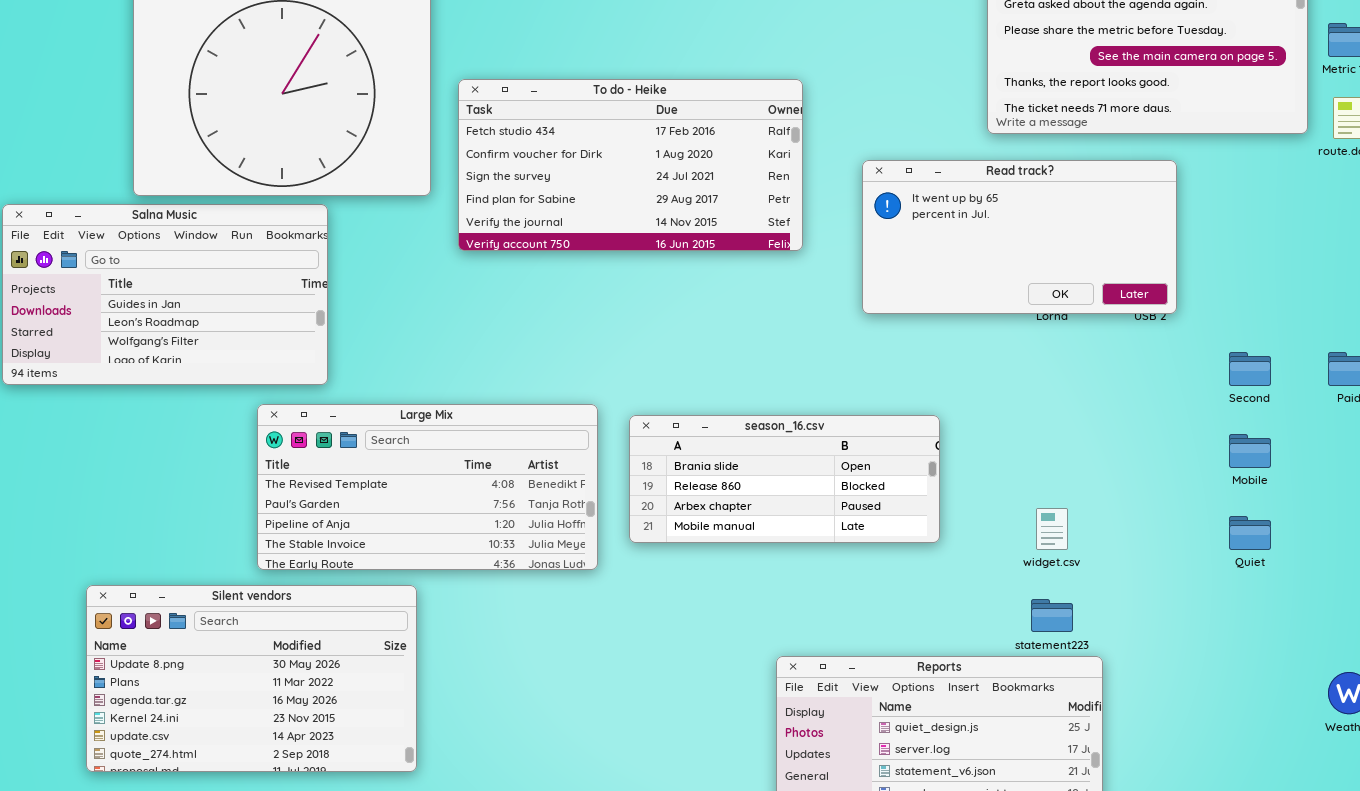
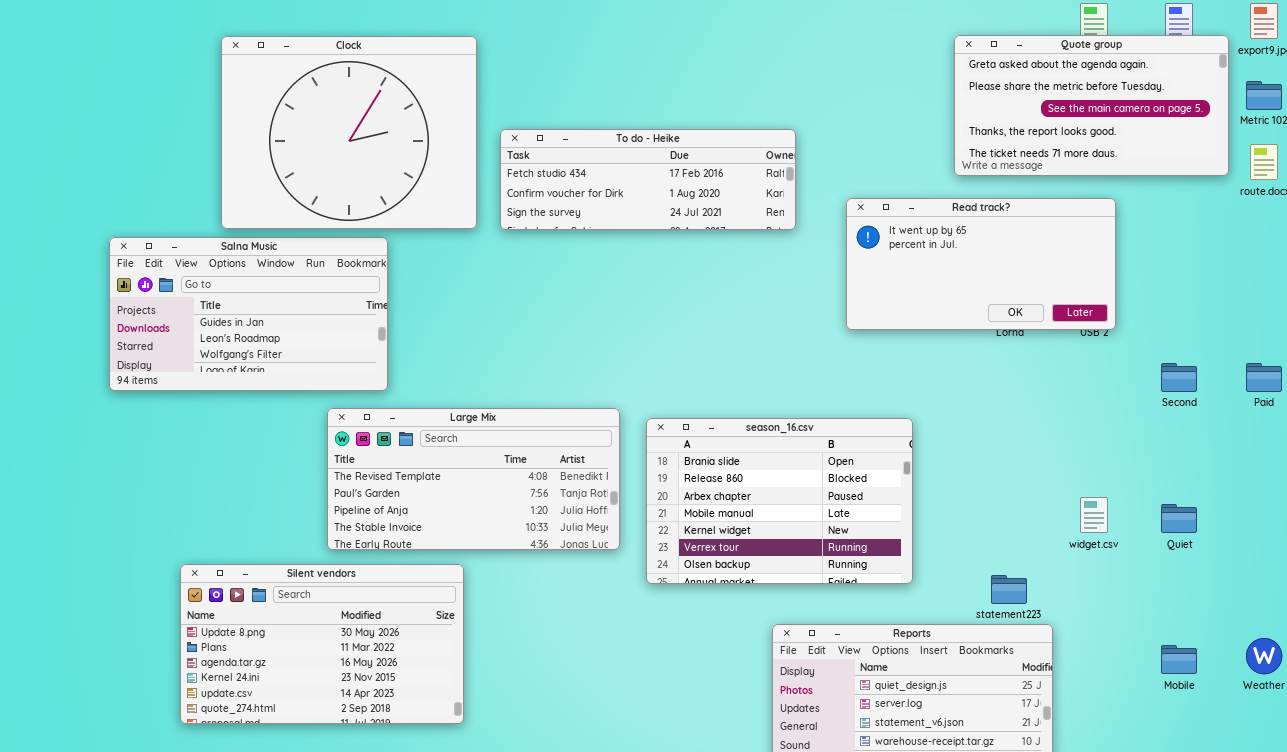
To do - Heike: [458,79,803,251] -> [500,129,796,230], resized
season_16.csv: [629,415,940,543] -> [646,418,913,584], resized
Mobile: [1229,434,1271,468] -> [1161,645,1197,674], moved
widget.csv: [1036,508,1068,550] -> [1080,497,1108,533], moved

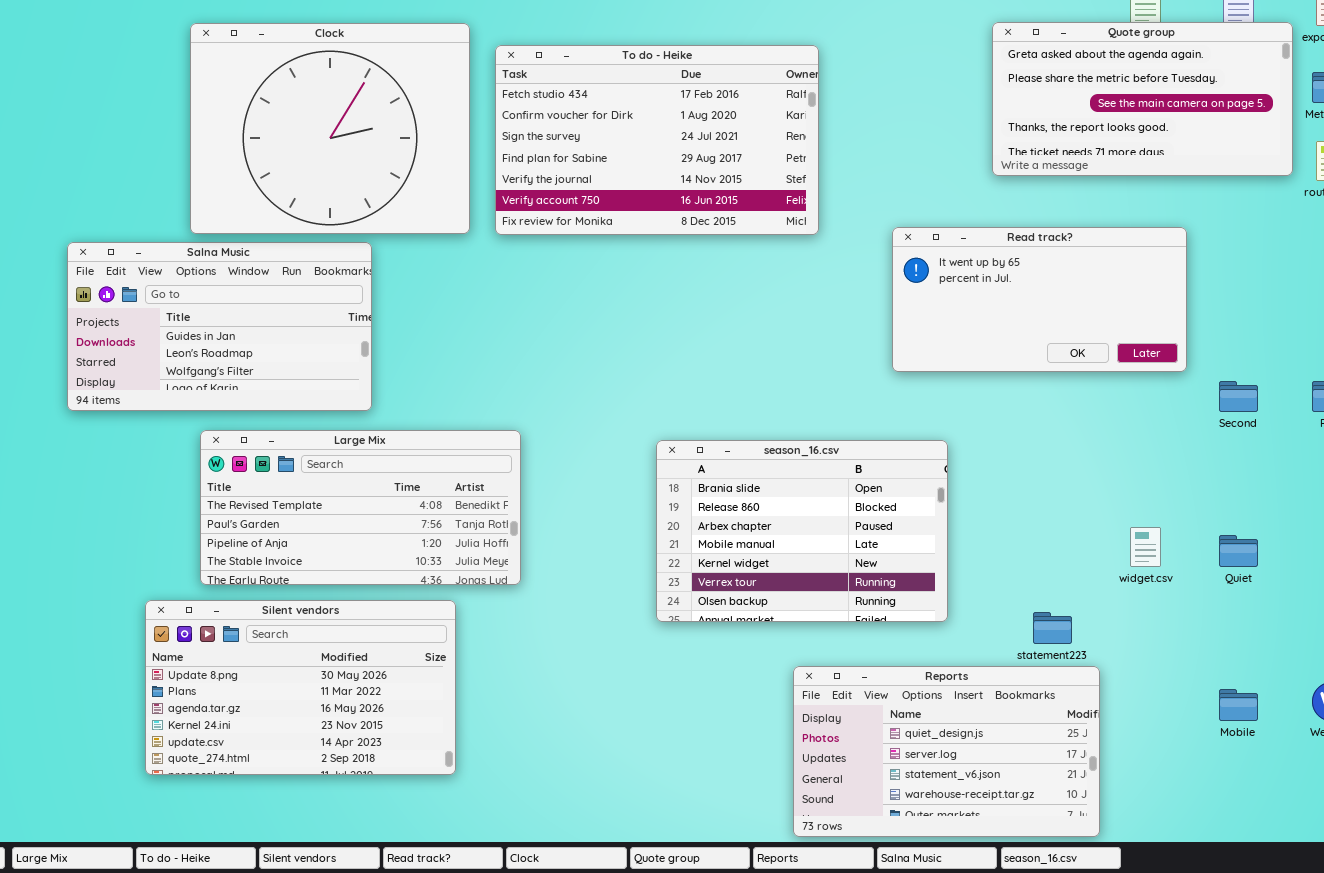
To do - Heike: [500,129,796,230] -> [495,45,819,235], resized
Read track?: [846,198,1116,330] -> [892,227,1187,372], moved
Large Mix: [327,408,620,550] -> [200,430,521,585], moved

